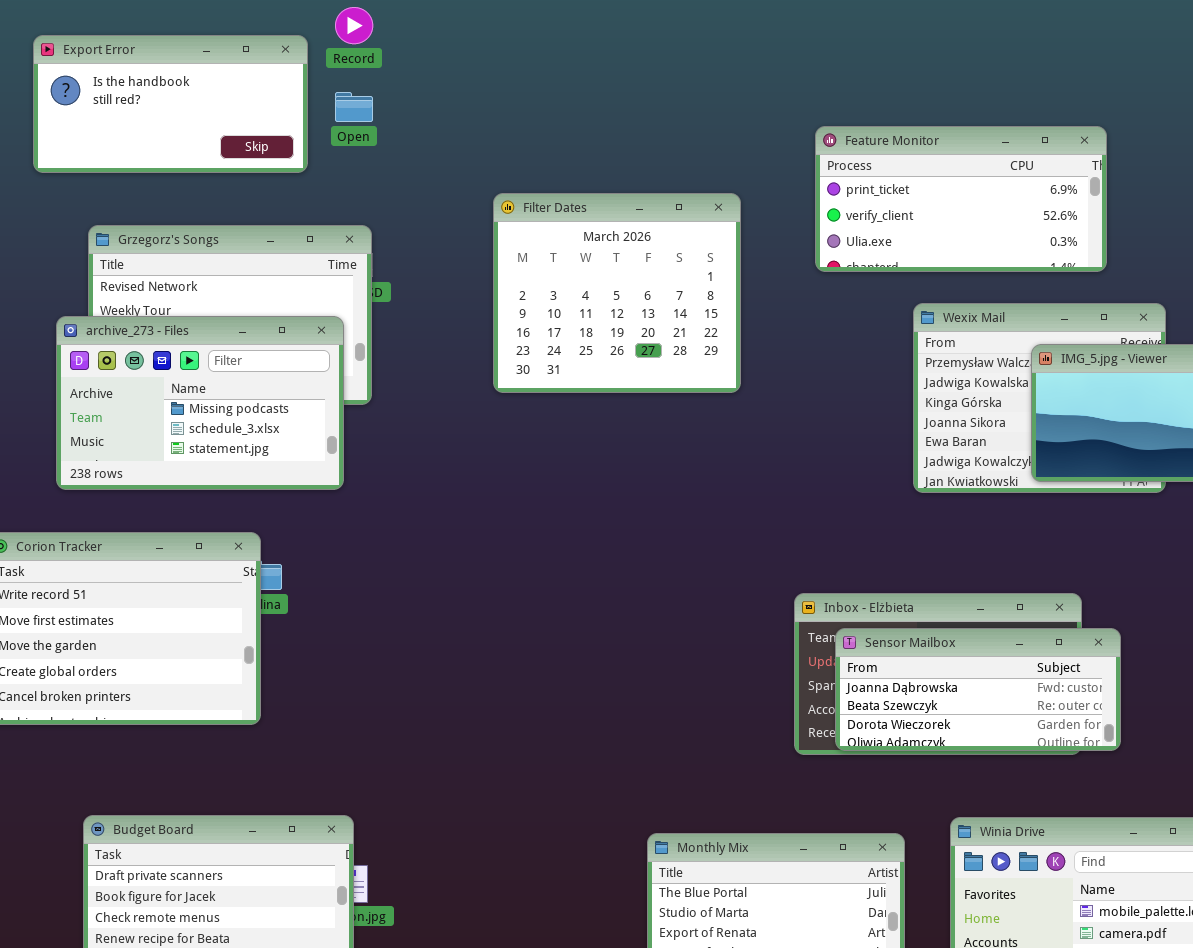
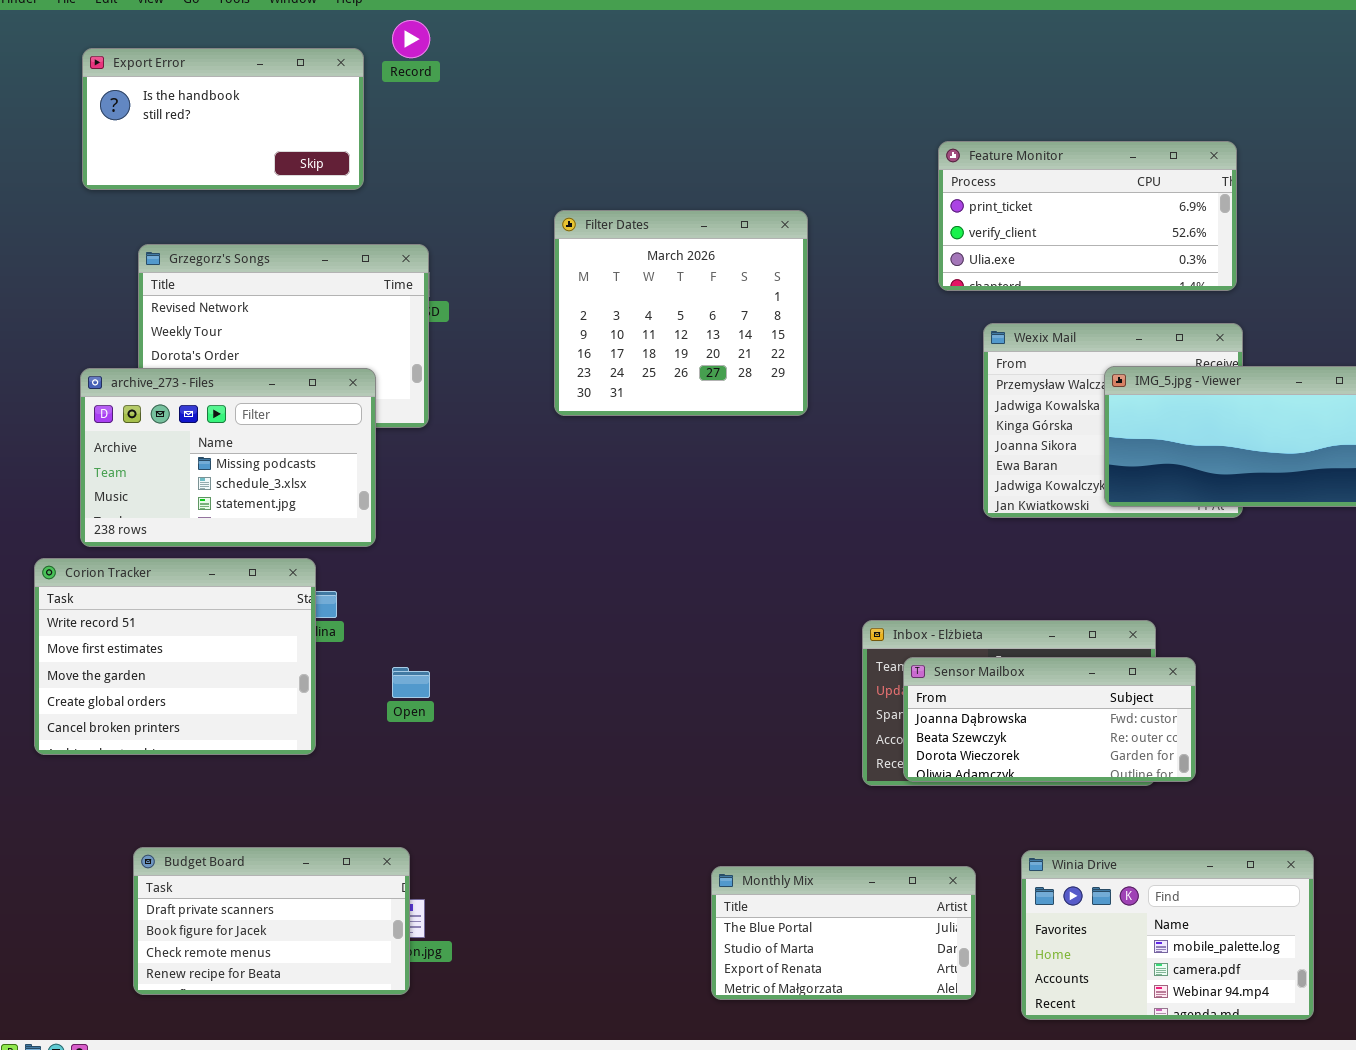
Open: [335,92,373,122] -> [392,667,430,698], moved
Feature Monitor: [815,126,1107,272] -> [938,141,1237,291], moved
archive_273 - Files: [56,316,344,490] -> [80,368,376,547], moved

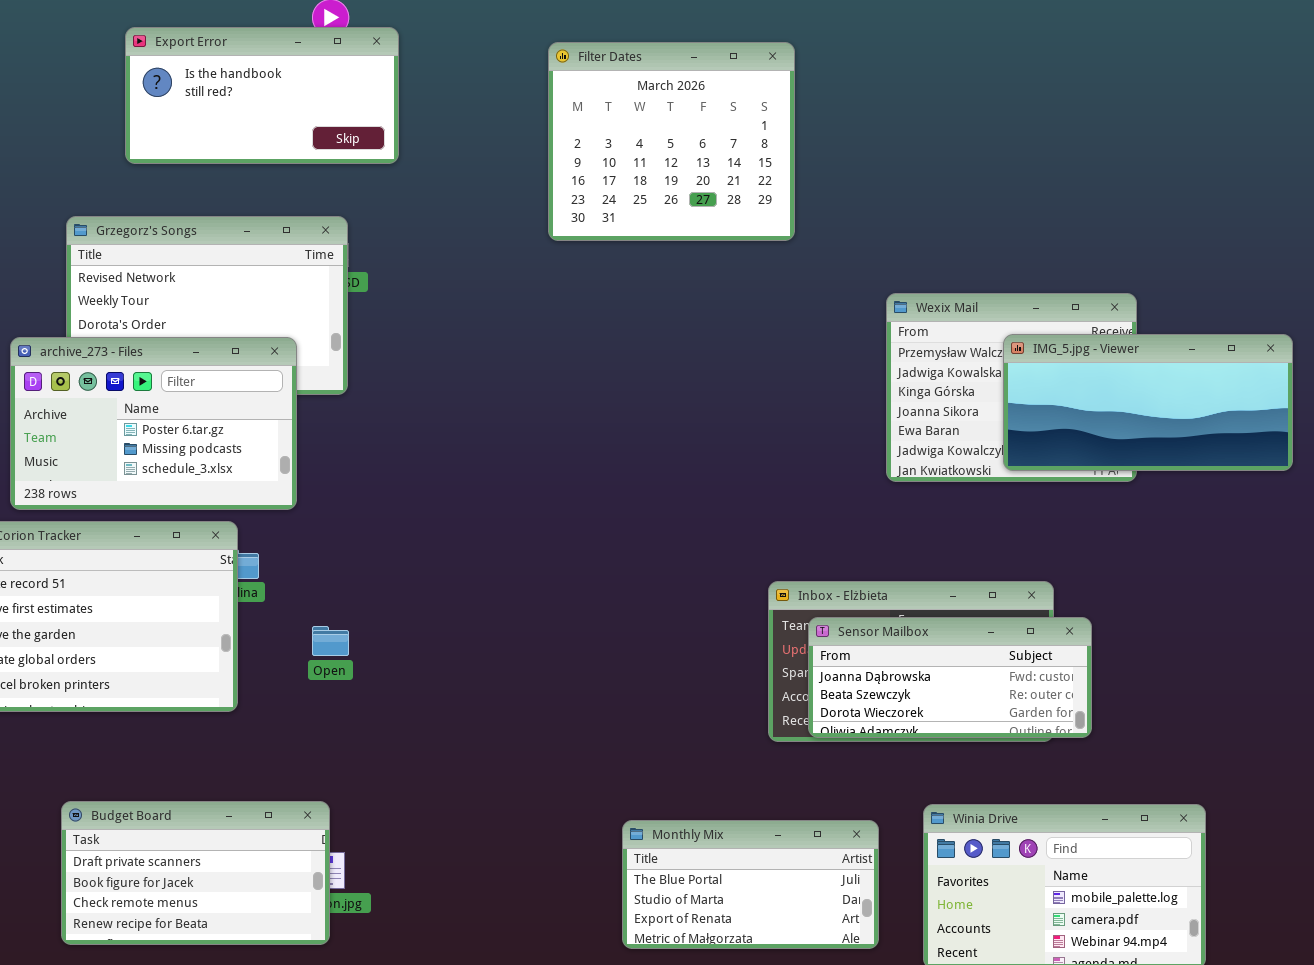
Export Error: [82,48,364,190] -> [125,27,399,164], moved
Feature Monitor: [938,141,1237,291] -> none, closed
Filter Dates: [554,210,808,416] -> [548,42,795,241], moved
archive_273 - Files: [80,368,376,547] -> [10,337,297,510], scrolled up 1 row

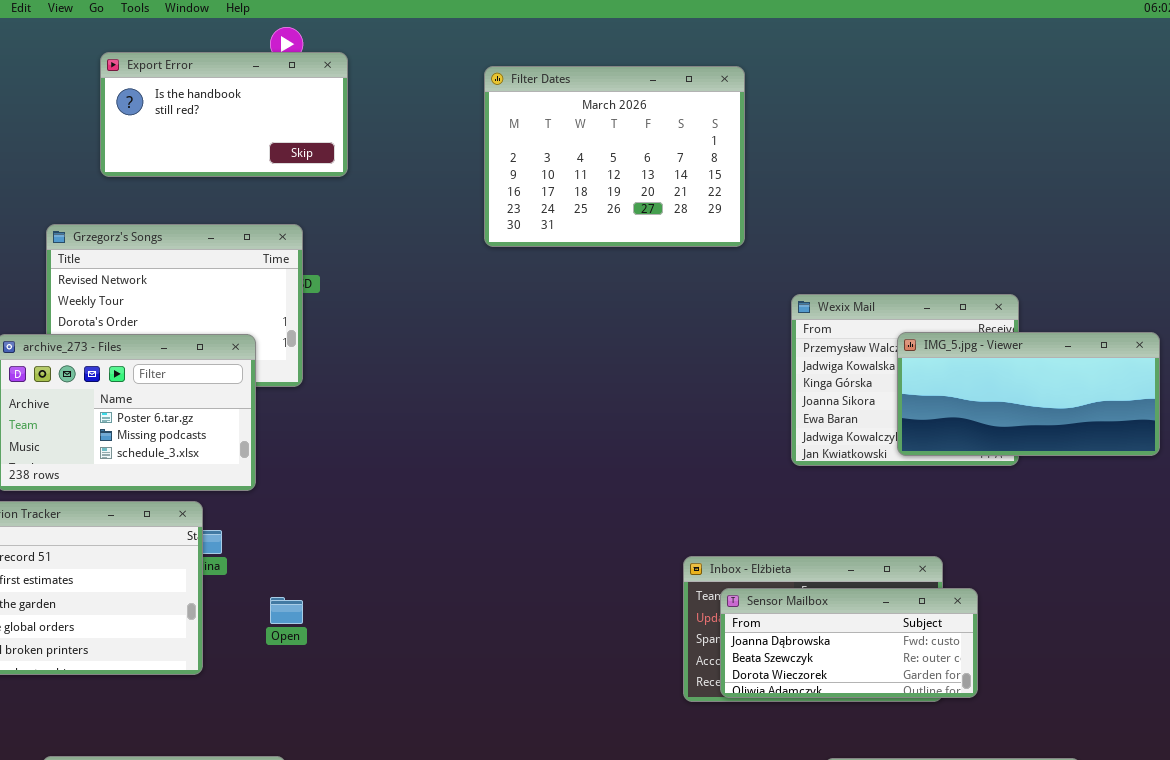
Filter Dates: [548,42,795,241] -> [484,66,745,247], resized

